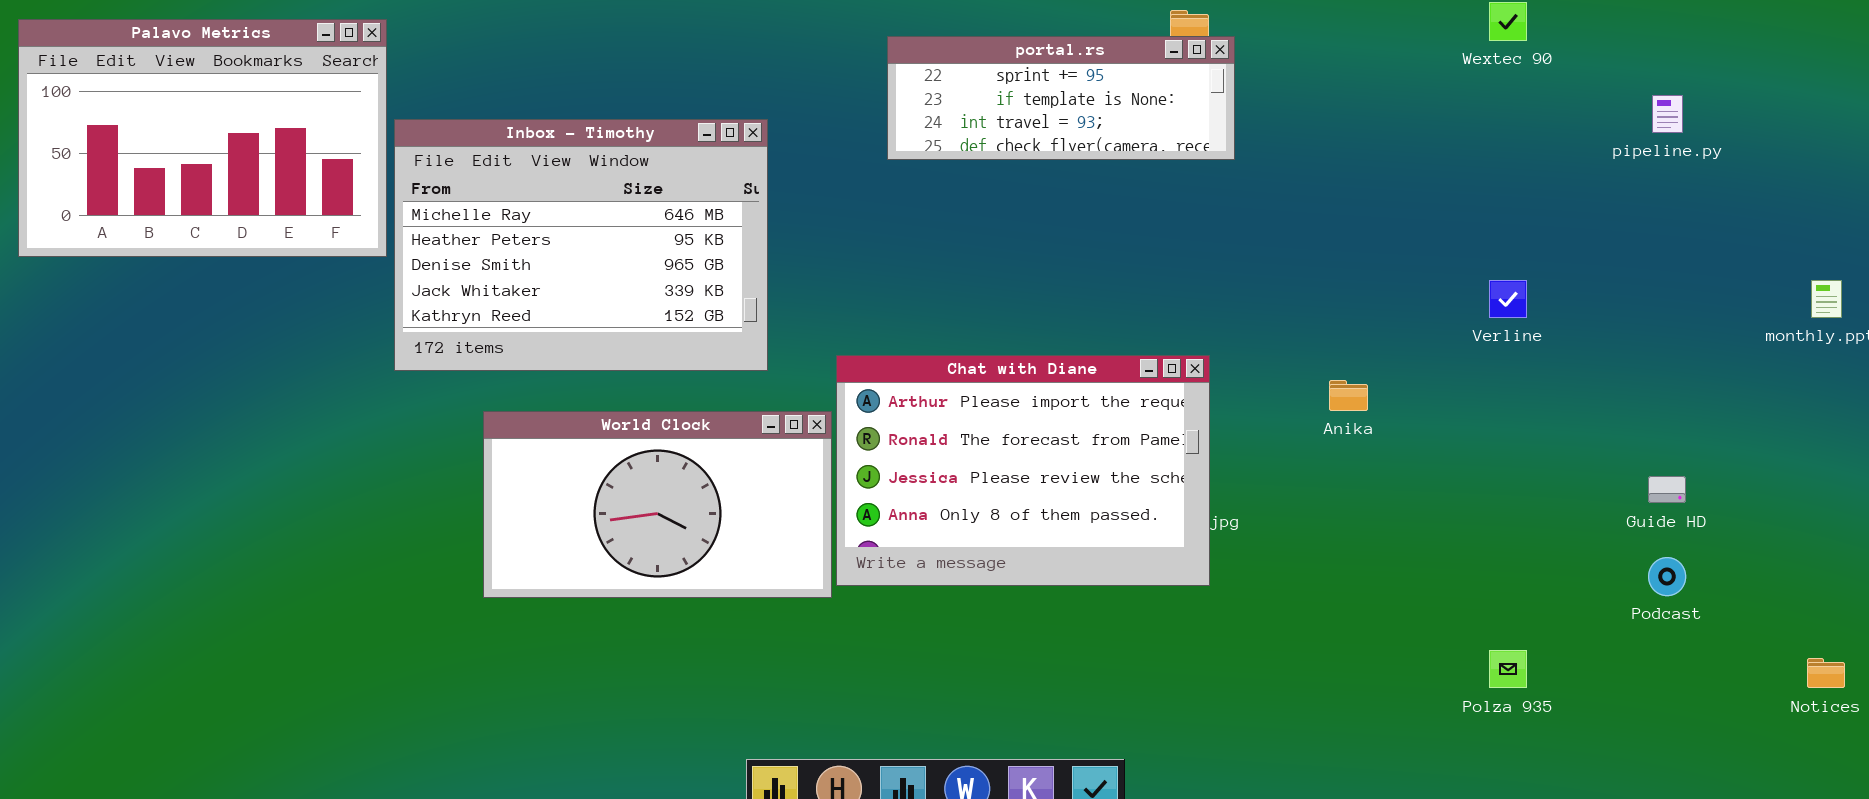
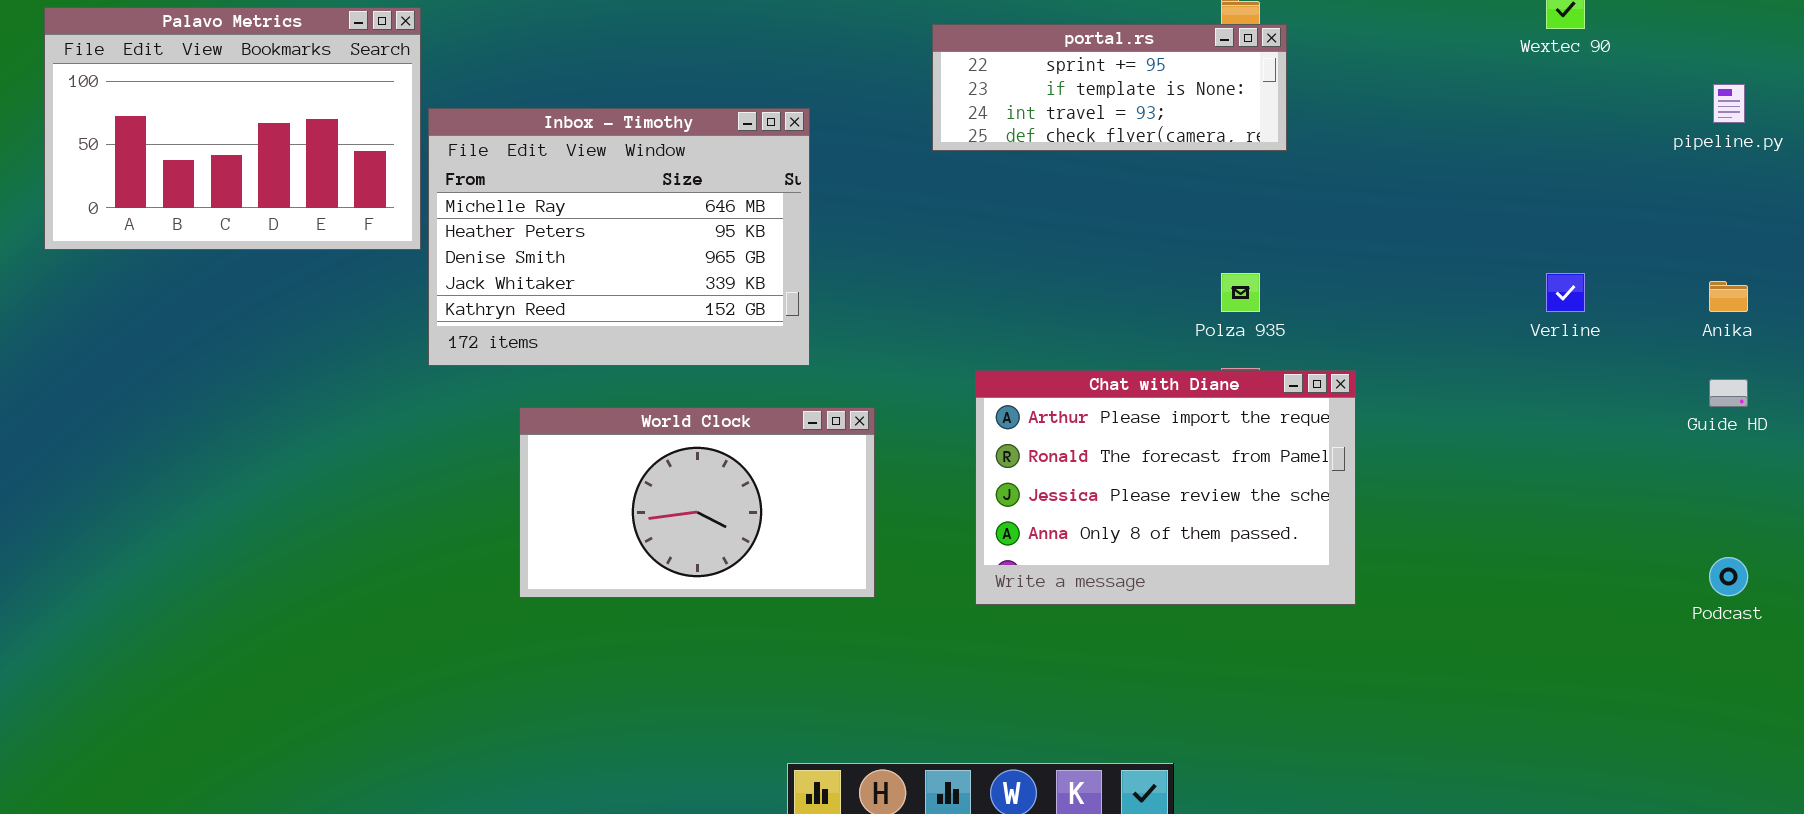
Chat with Diane: [836,355,1210,586] -> [975,370,1356,605], moved
Anika: [1329,380,1368,411] -> [1709,281,1748,312], moved
Guide HD: [1648,476,1686,503] -> [1709,379,1748,407], moved
Polza 935: [1489,650,1527,688] -> [1221,273,1260,312], moved

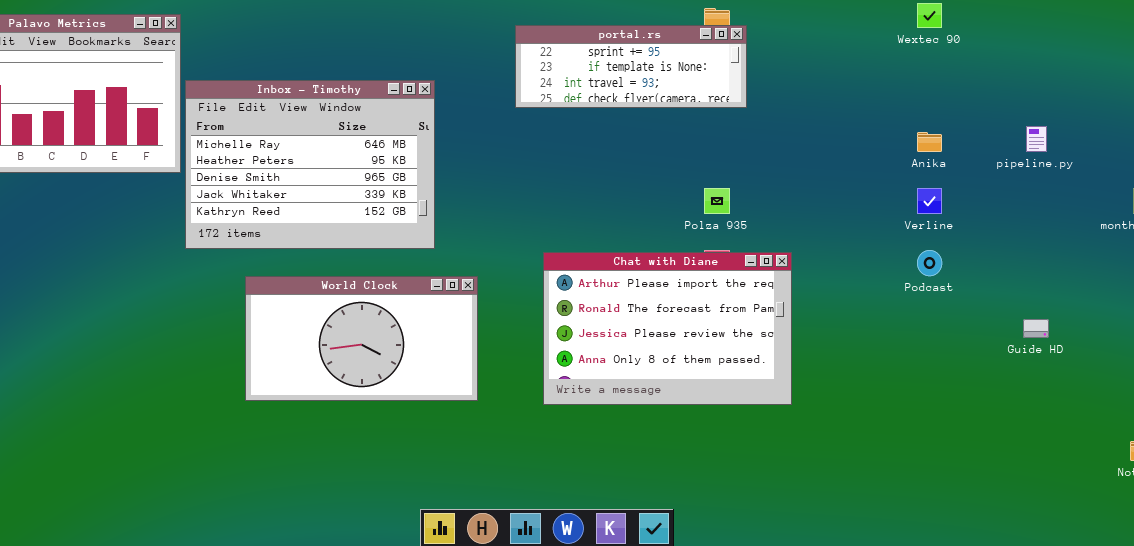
pipeline.py: [1713,84,1745,123] -> [1026,126,1047,152], moved
Anika: [1709,281,1748,312] -> [917,132,942,152], moved
Guide HD: [1709,379,1748,407] -> [1023,319,1049,338], moved
Podcast: [1709,557,1748,596] -> [917,250,942,276], moved

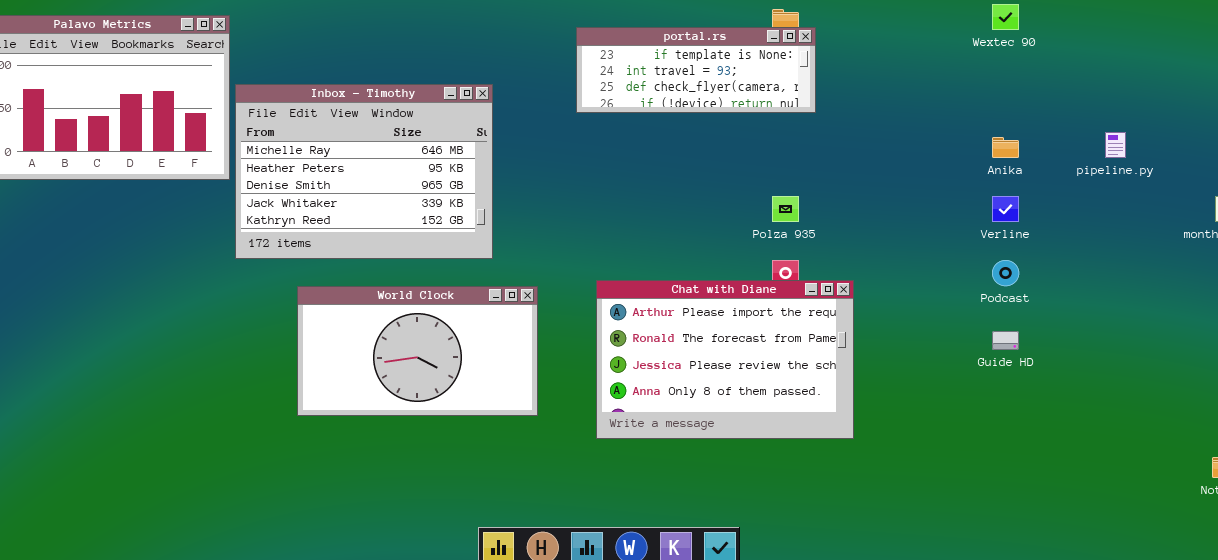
portal.rs: [515,25,747,108] -> [576,27,816,113], scrolled down 1 row
Chat with Diane: [543,252,792,405] -> [596,280,854,439], moved
Guide HD: [1023,319,1049,338] -> [992,331,1019,350], moved

